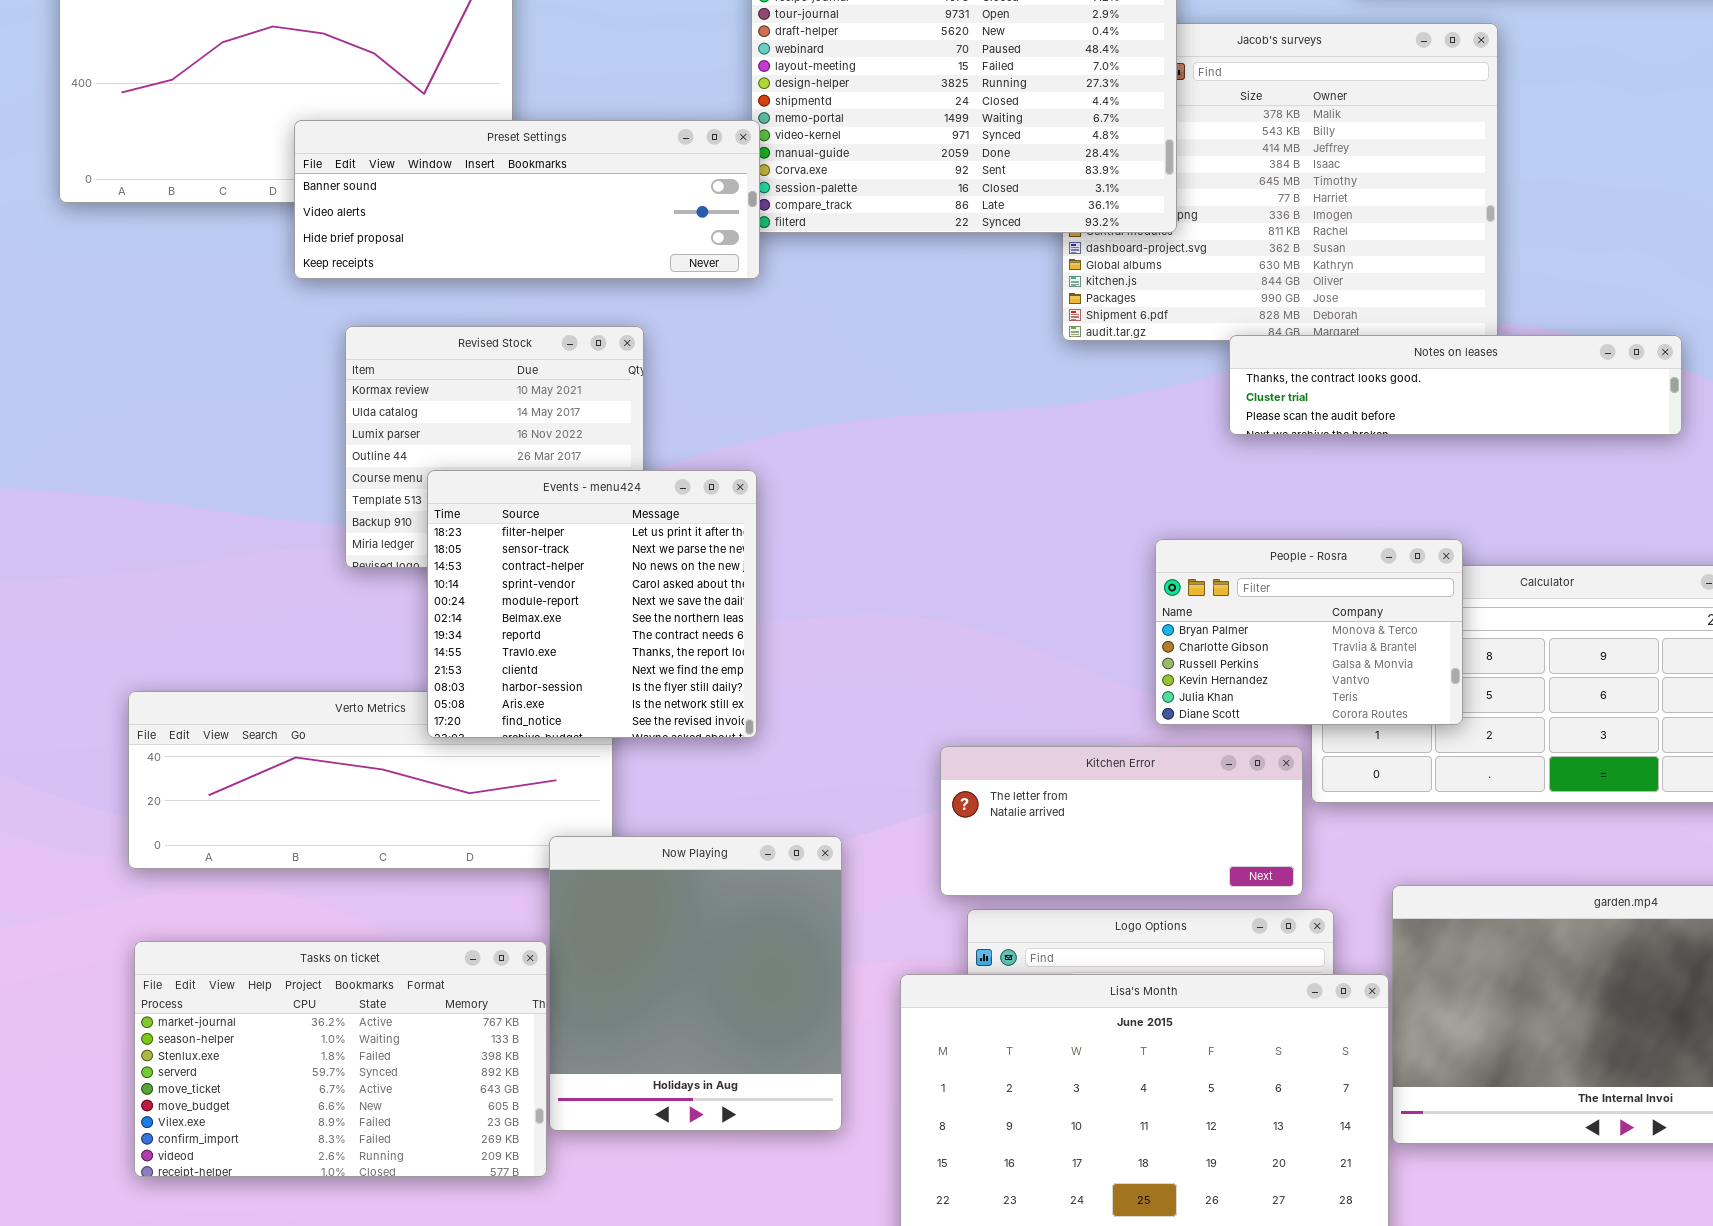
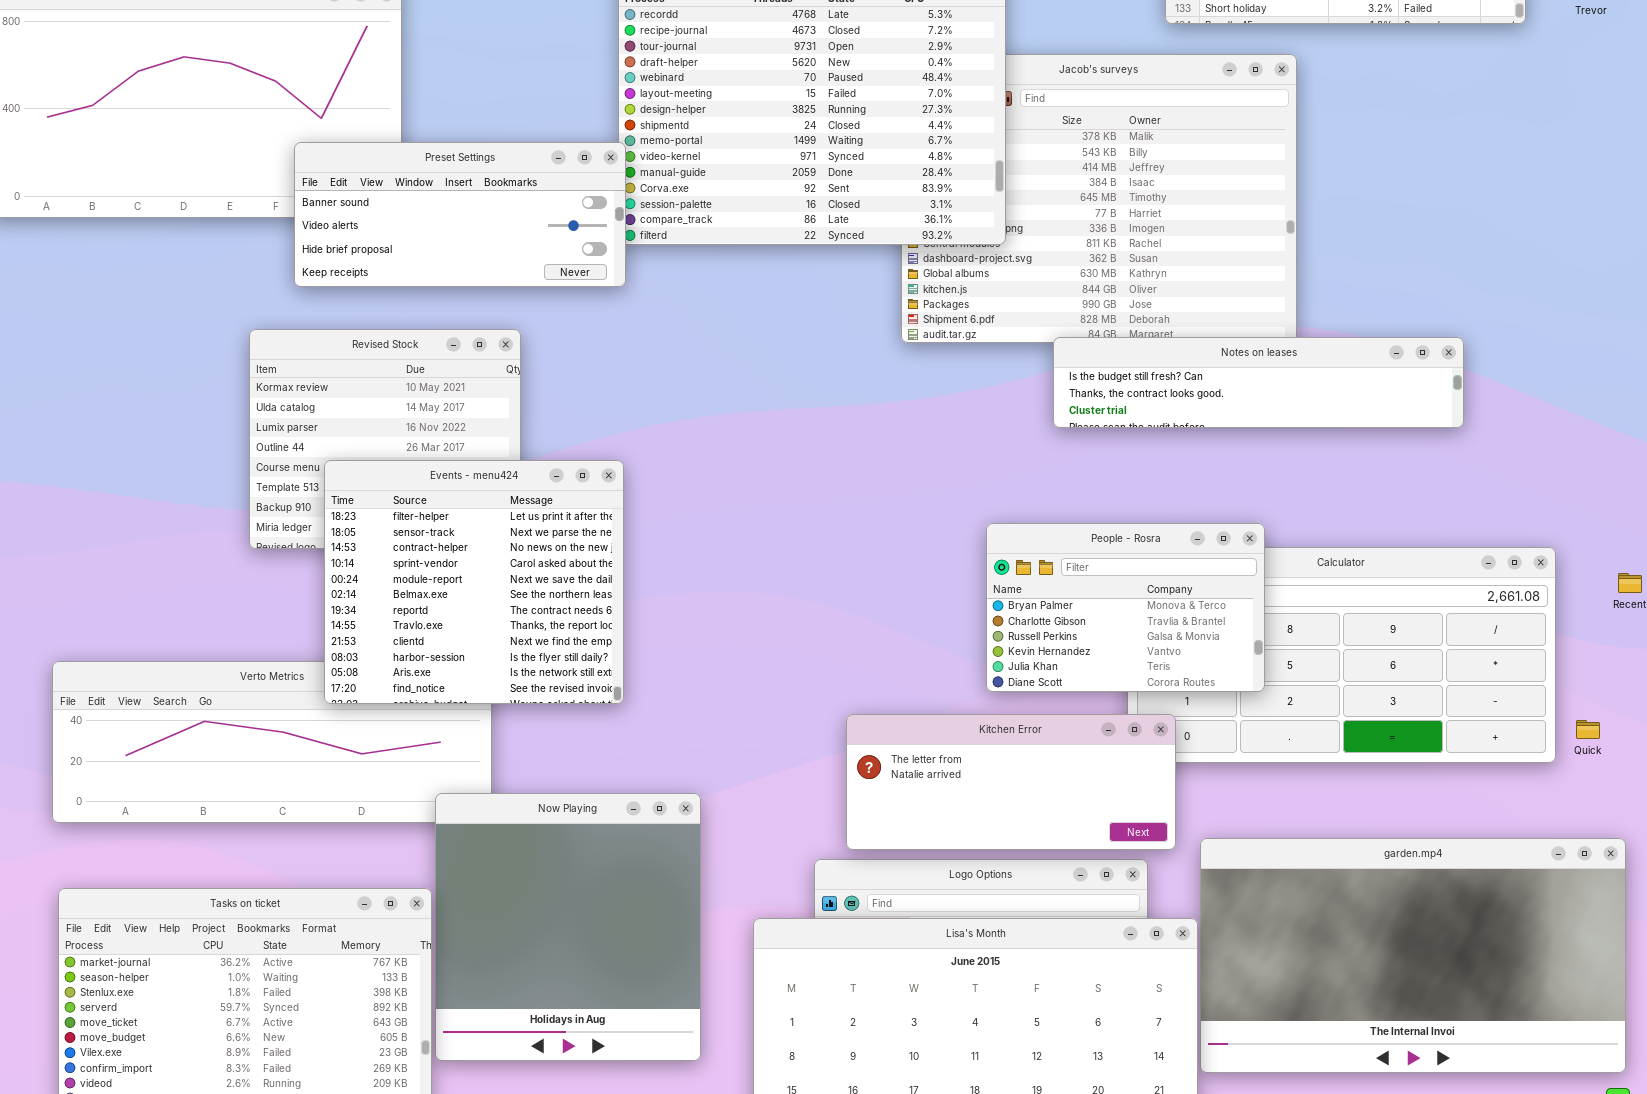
Preset Settings: [294,120,760,279] -> [294,142,626,287], resized
Notes on leases: [1229,335,1682,435] -> [1053,337,1464,428], scrolled up 1 row
Kitchen Error: [940,746,1303,896] -> [846,714,1176,850], moved

